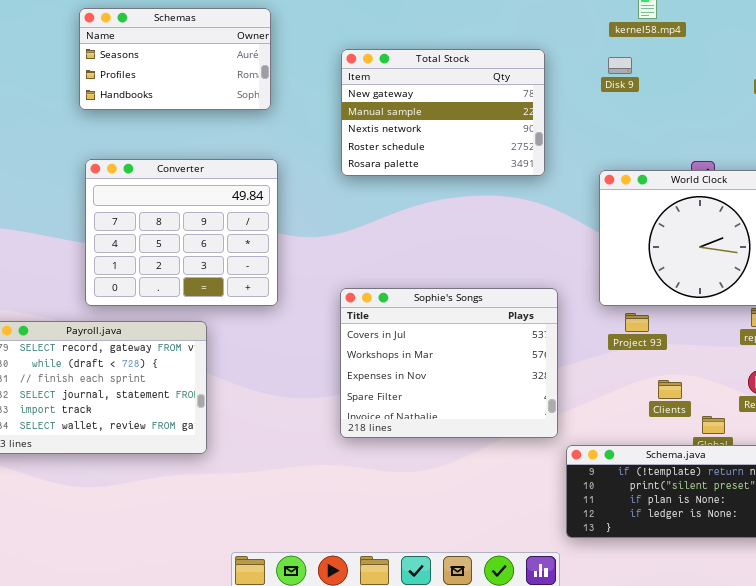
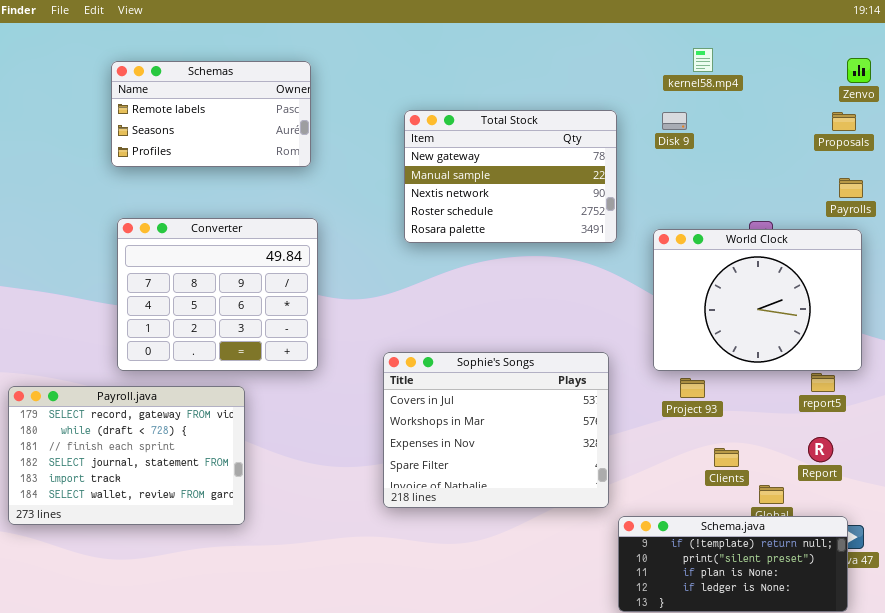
Schemas: [79,8,271,110] -> [111,61,311,167], scrolled up 1 row
Total Stock: [341,49,545,176] -> [404,110,617,243], moved

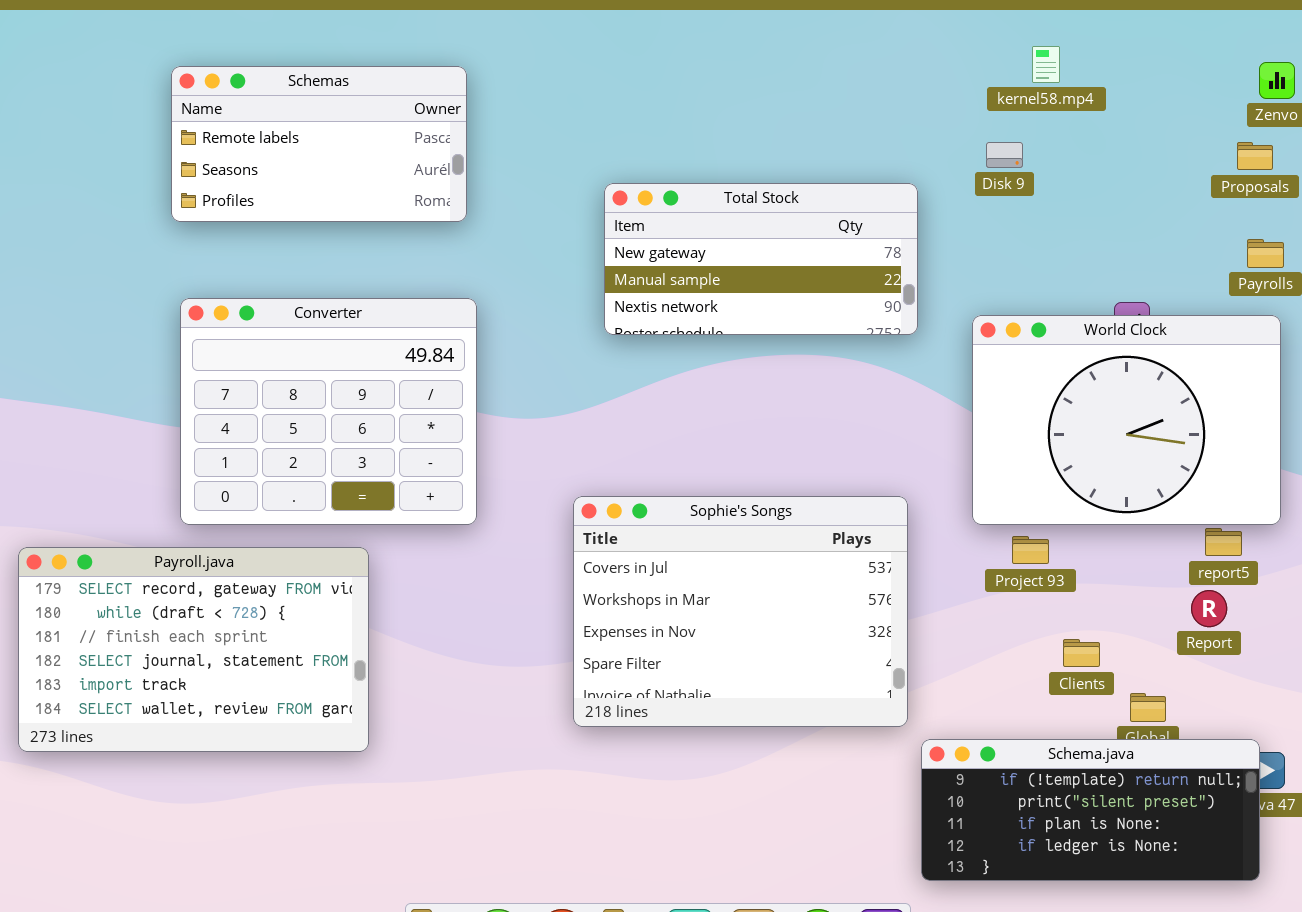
Total Stock: [404,110,617,243] -> [604,183,918,335], resized
Report: [808,437,833,462] -> [1191,590,1227,627], moved

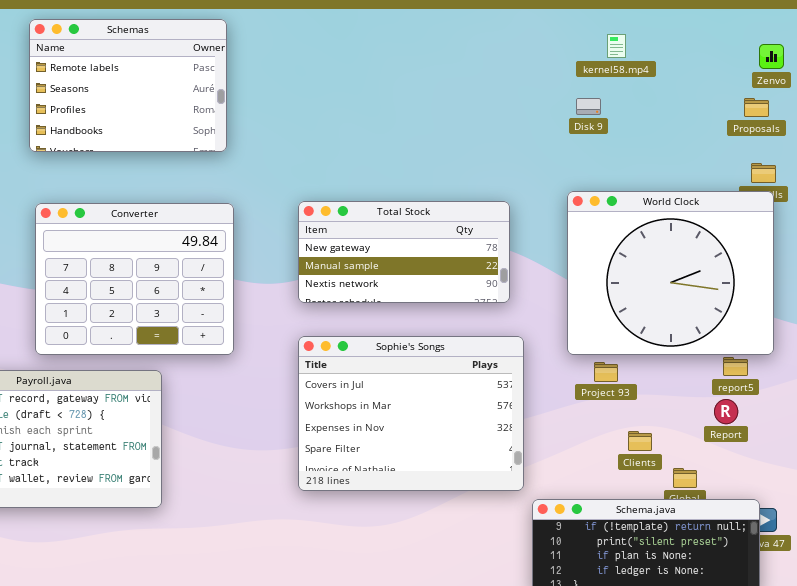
Schemas: [171,66,467,222] -> [29,19,227,152], resized
Total Stock: [604,183,918,335] -> [298,201,510,303], moved
World Clock: [972,315,1281,525] -> [567,191,774,355], resized

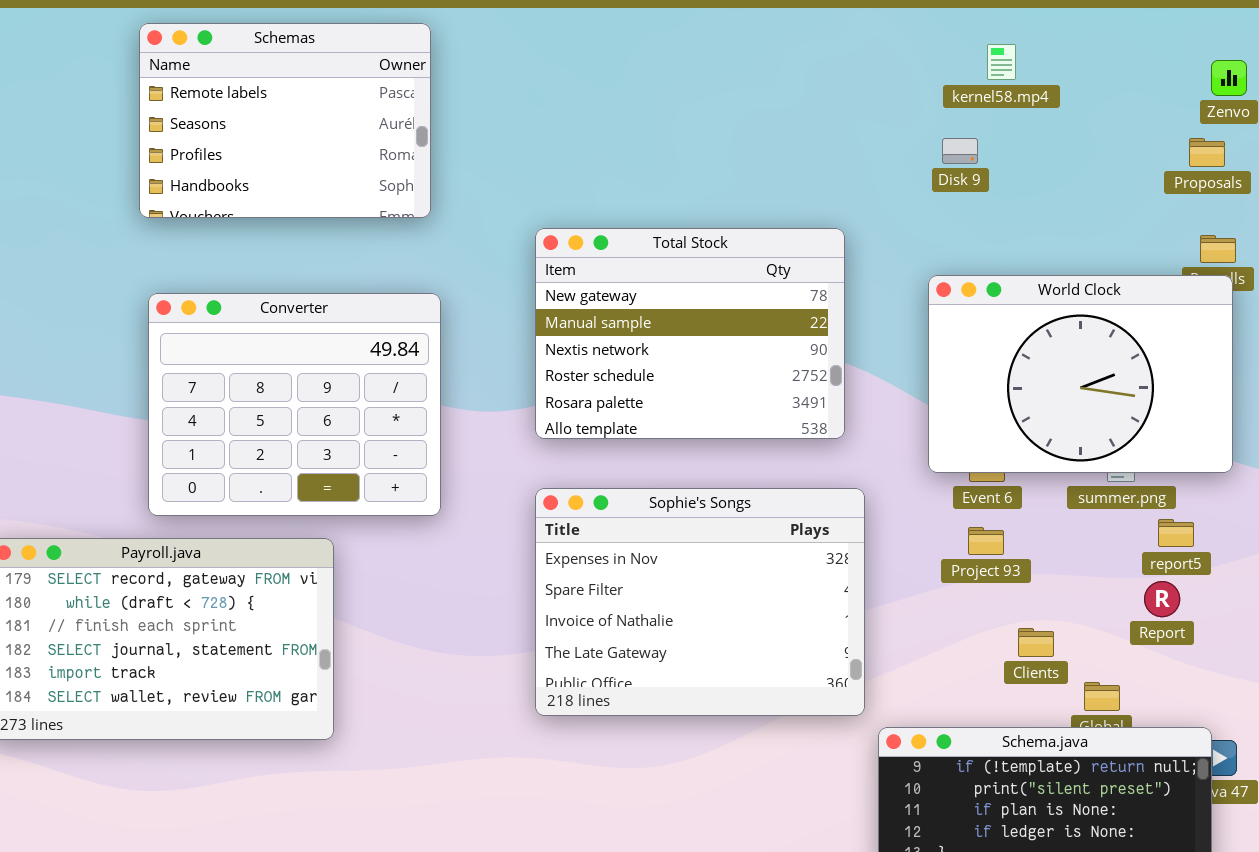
World Clock: [567,191,774,355] -> [928,275,1233,473], resized
Total Stock: [298,201,510,303] -> [535,228,845,439], resized
Sophie's Songs: [298,336,524,491] -> [535,488,865,716], scrolled down 2 rows

